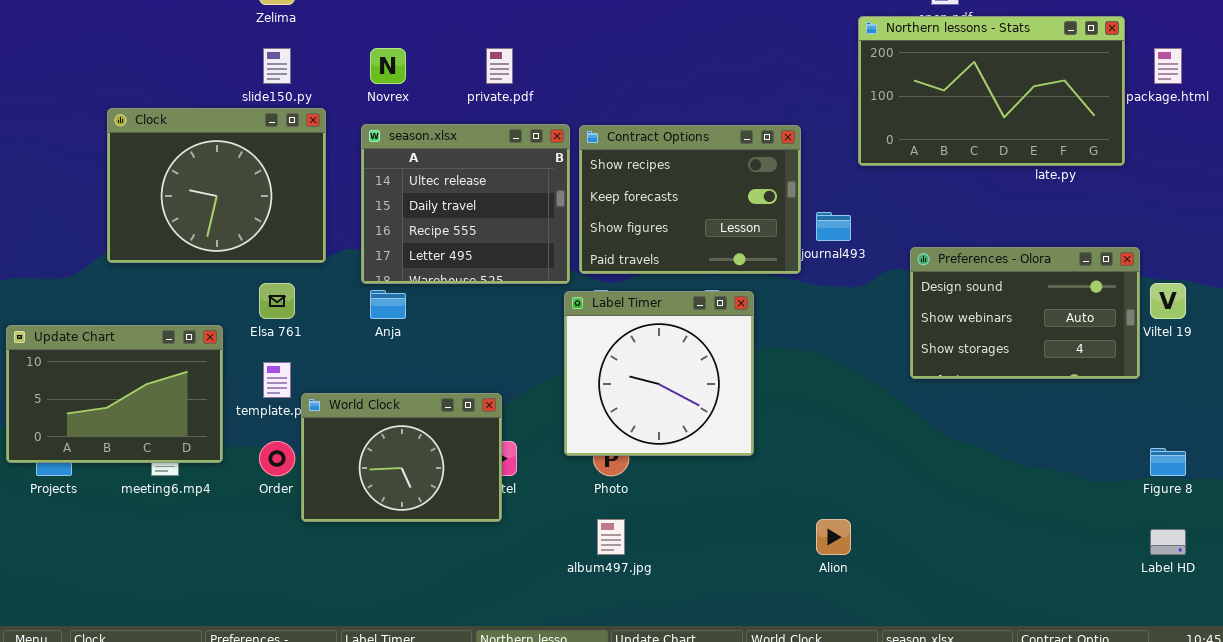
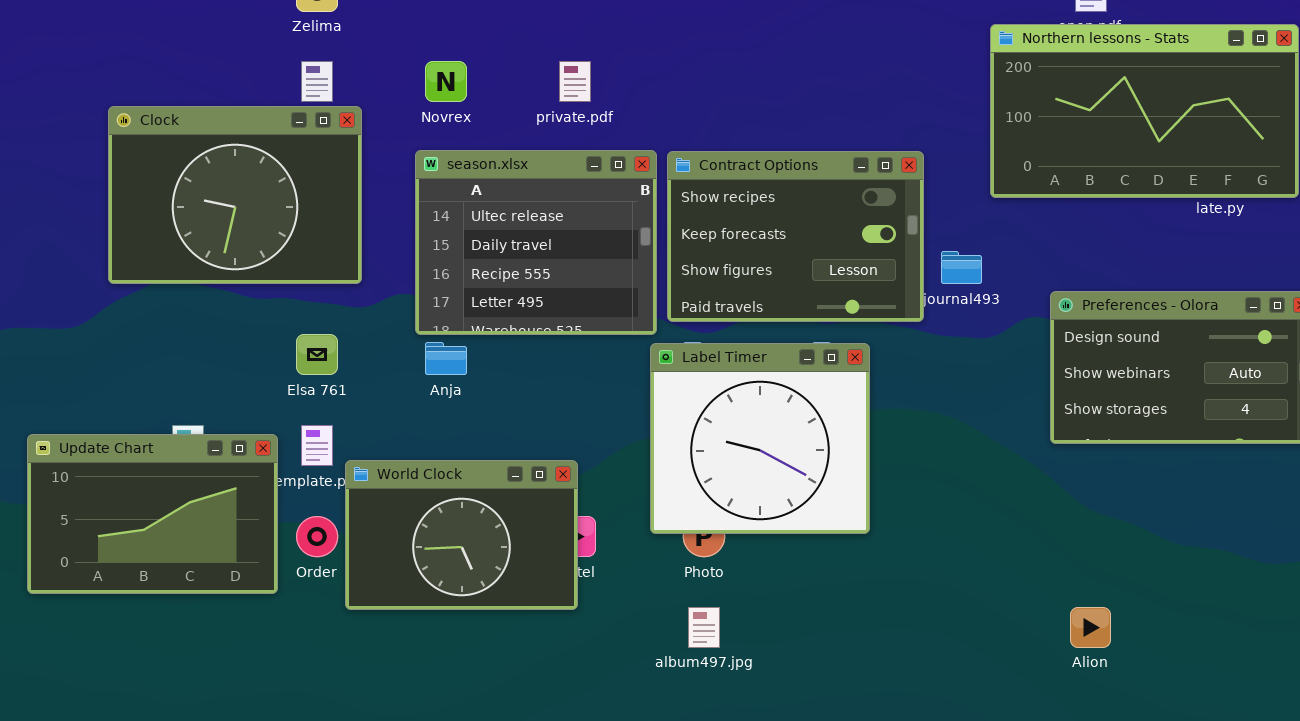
Clock: [107,108,326,263] -> [108,106,362,284], moved
Update Chart: [6,325,223,463] -> [27,434,278,594], moved
Alion: [816,519,851,555] -> [1070,607,1111,648], moved

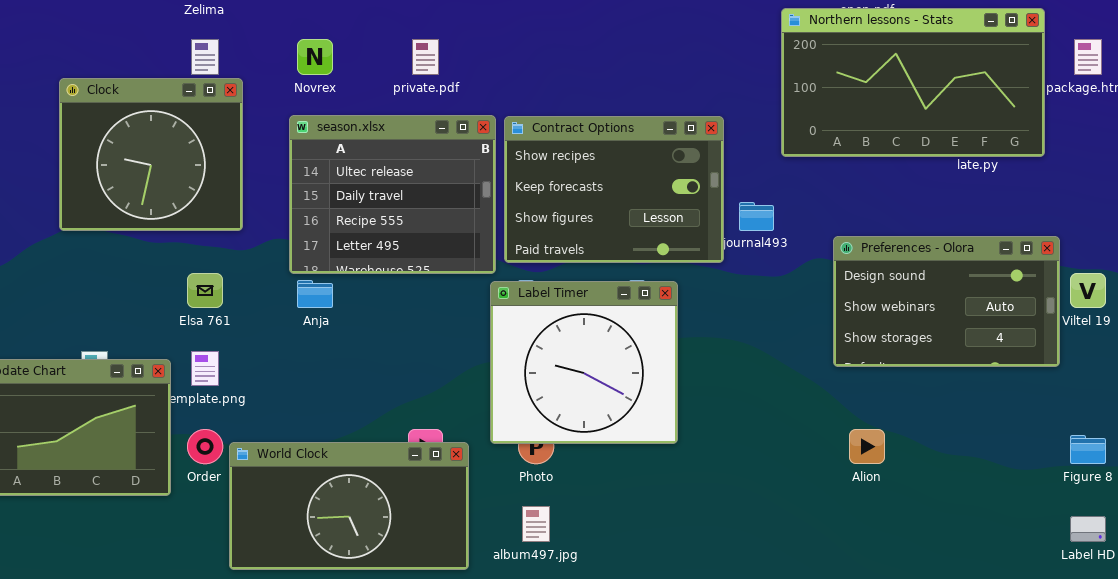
Clock: [108,106,362,284] -> [59,78,243,231], resized
World Clock: [345,460,578,610] -> [229,442,469,570], moved, resized
Alion: [1070,607,1111,648] -> [849,429,885,464], moved

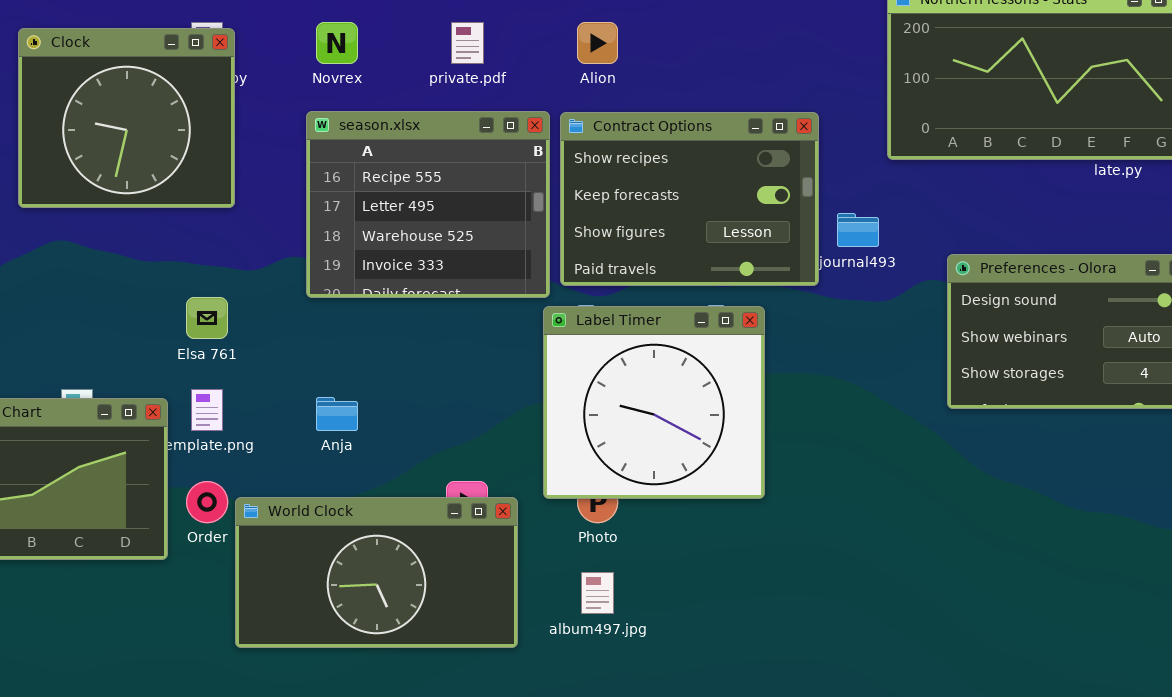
Clock: [59,78,243,231] -> [18,28,235,208], moved
season.xlsx: [289,115,496,274] -> [306,111,550,298], scrolled down 2 rows
Anja: [297,280,333,308] -> [316,397,358,431], moved
Alion: [849,429,885,464] -> [577,22,618,64], moved

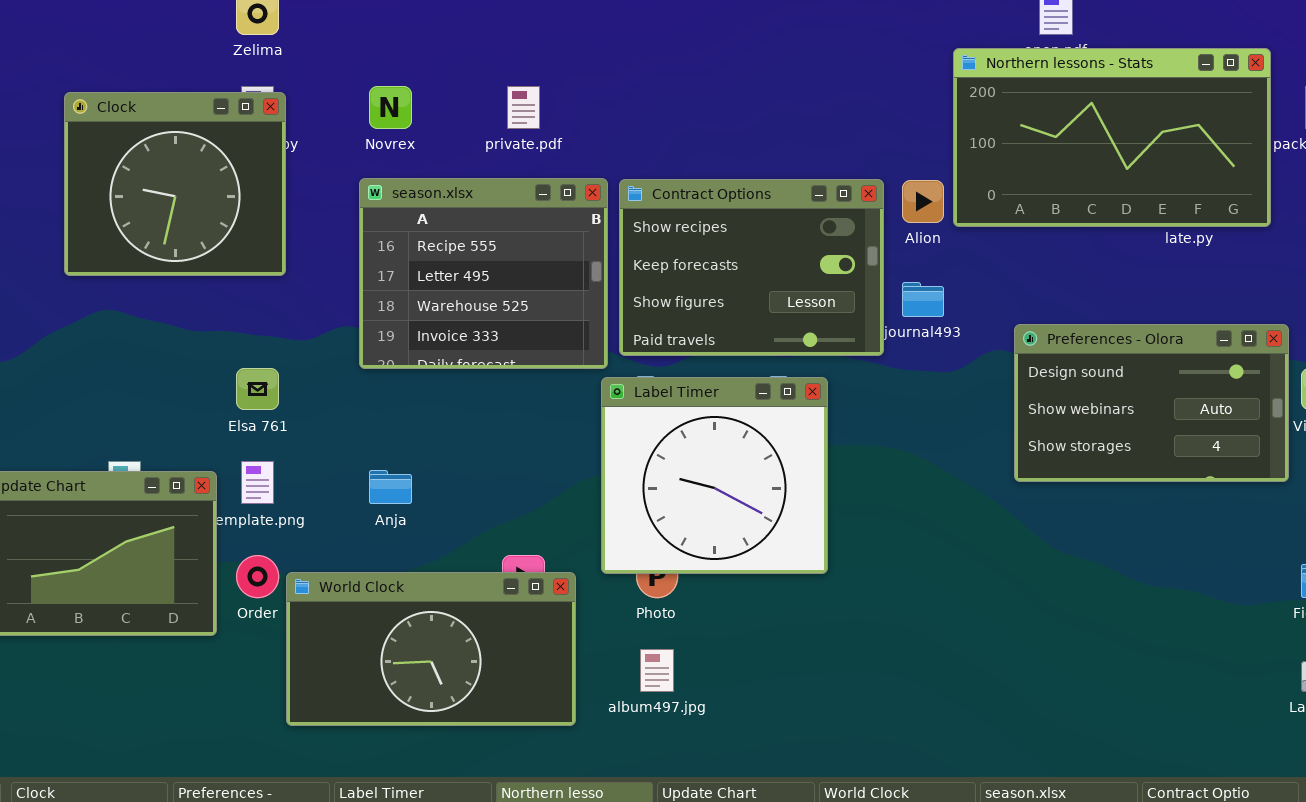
Alion: [577,22,618,64] -> [902,180,944,223], moved

